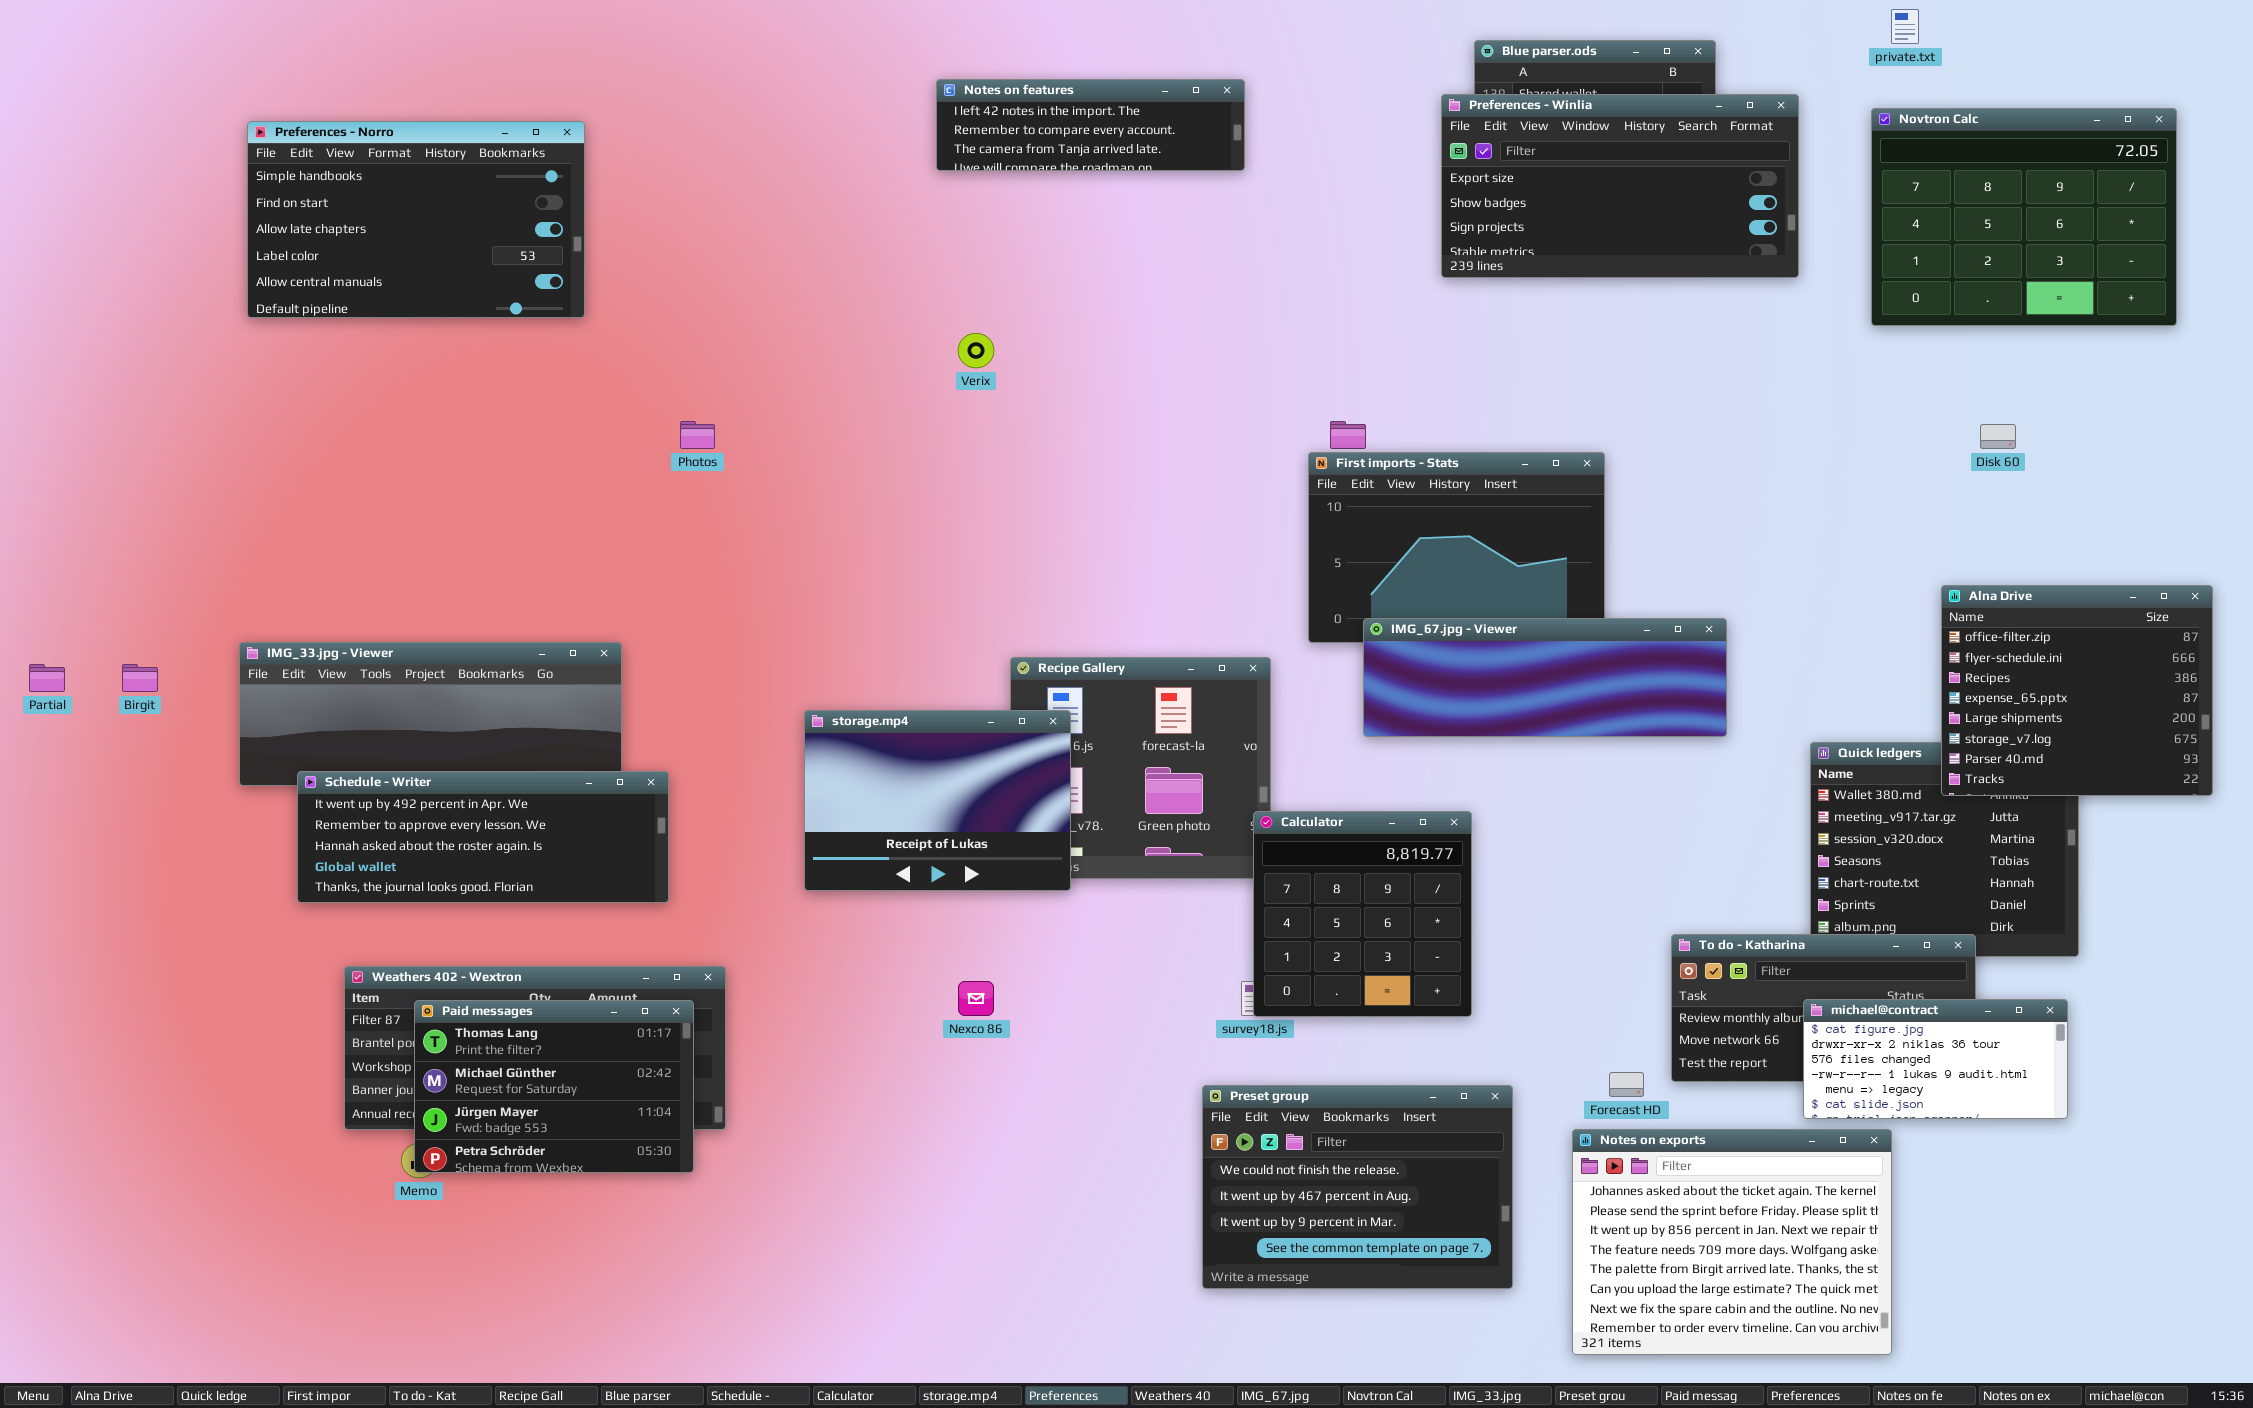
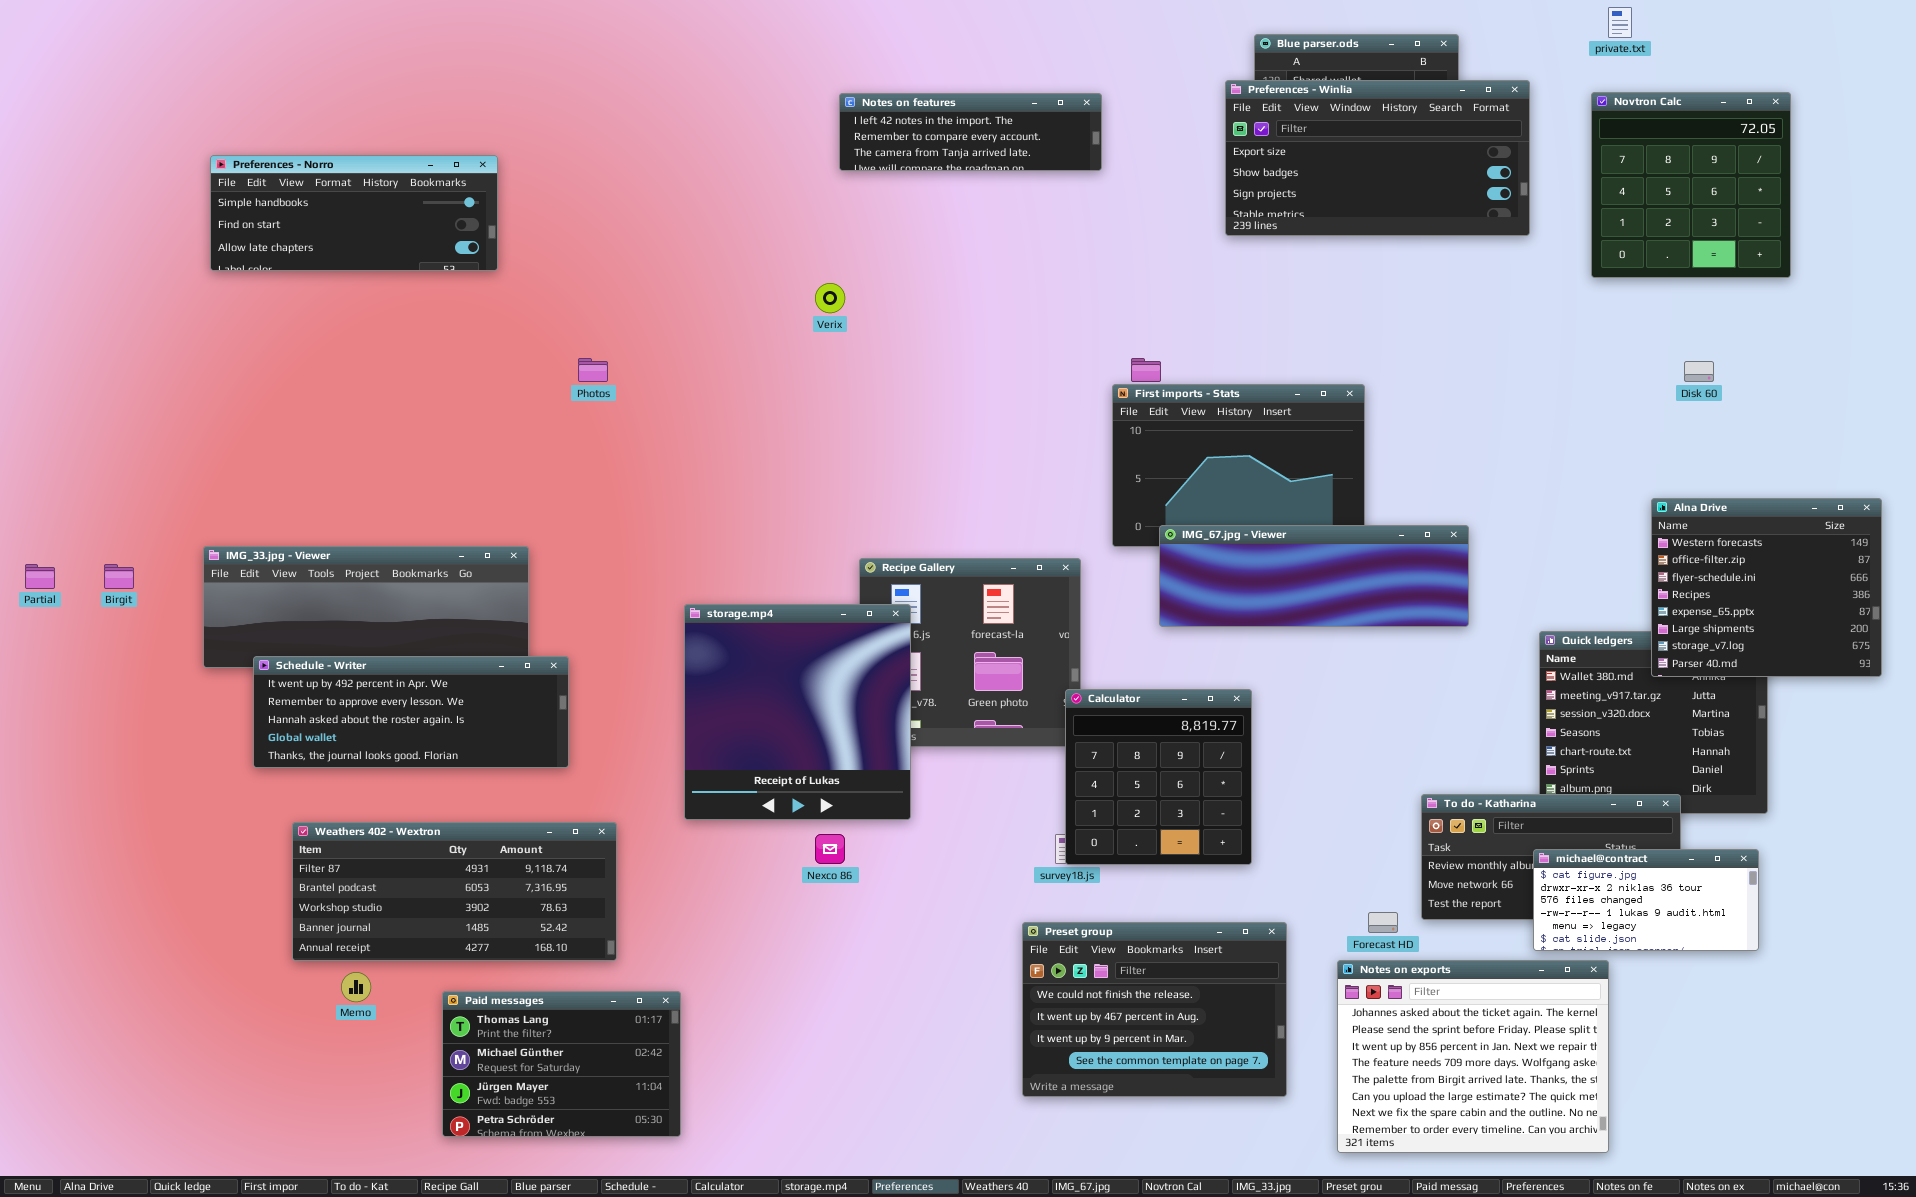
Notes on features: [936,79,1245,171] -> [839,93,1102,171], moved
Novtron Calc: [1871,108,2177,326] -> [1591,92,1791,278], resized
Preferences - Norro: [247,121,585,318] -> [210,155,498,271], resized
Alna Drive: [1941,585,2213,796] -> [1651,498,1882,677], scrolled up 1 row
storage.mp4: [804,710,1071,891] -> [684,604,911,820], resized
Paid messages: [414,1000,694,1173] -> [442,991,681,1137], moved

